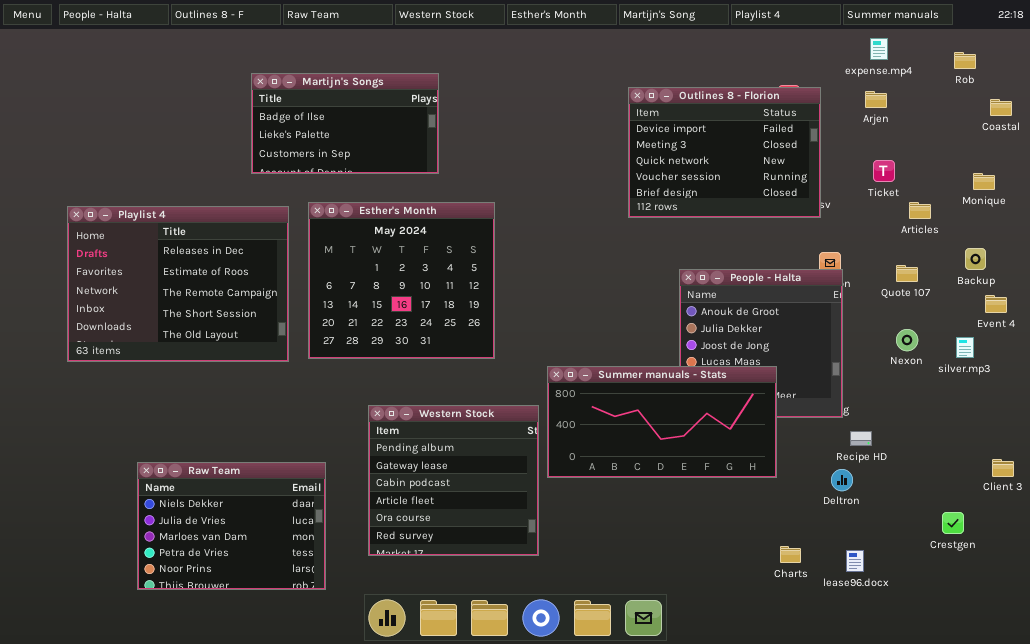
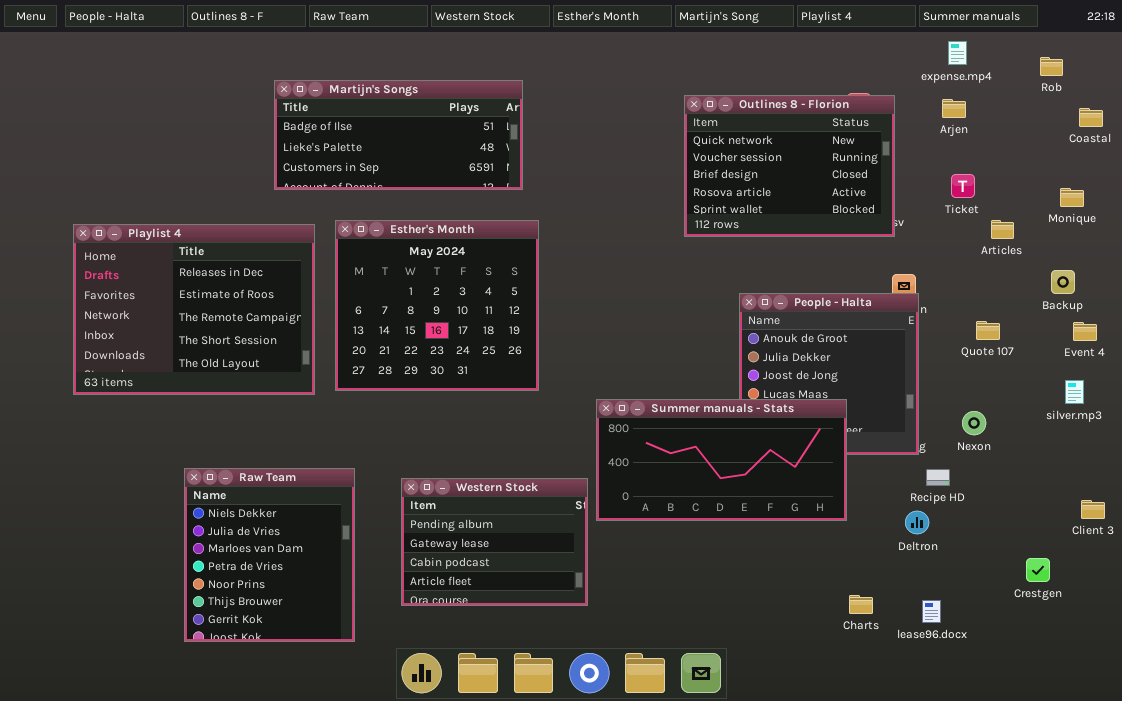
Martijn's Songs: [251,73,439,174] -> [274,80,523,190], resized
Outlines 8 - Florion: [628,87,821,218] -> [684,95,895,237], scrolled down 2 rows
Quote 107: [896,265,918,282] -> [976,321,1000,340], moved
Nexon: [896,329,918,351] -> [962,411,986,435], moved
silver.mp3: [956,337,974,358] -> [1065,380,1084,404], moved
Western Stock: [368,405,539,556] -> [401,478,588,606], resized
Raw Team: [137,462,326,590] -> [184,468,355,642], resized

